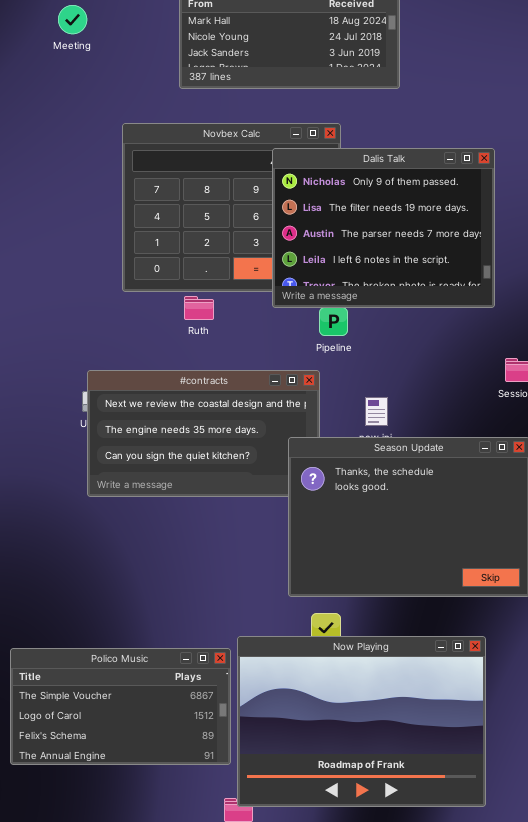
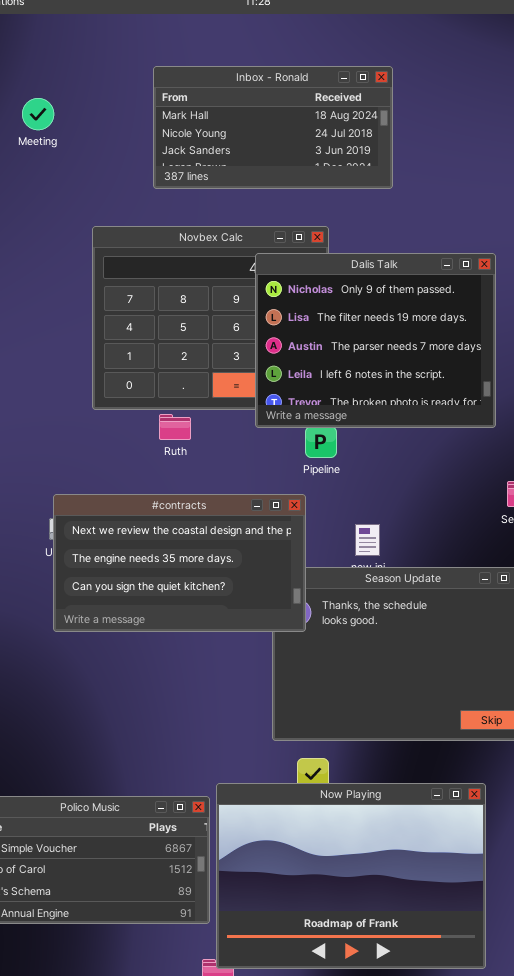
#contracts: [87,370,320,497] -> [53,494,306,632], raised

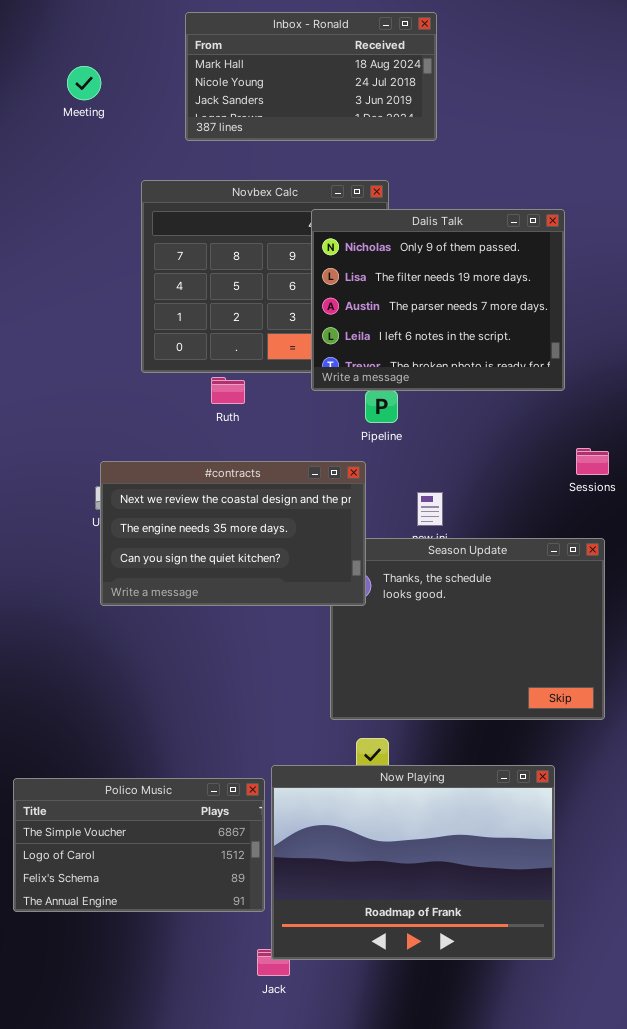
Inbox - Ronald: [153,66,393,189] -> [185,12,437,141], moved
Meeting: [22,98,54,130] -> [67,66,101,100], moved

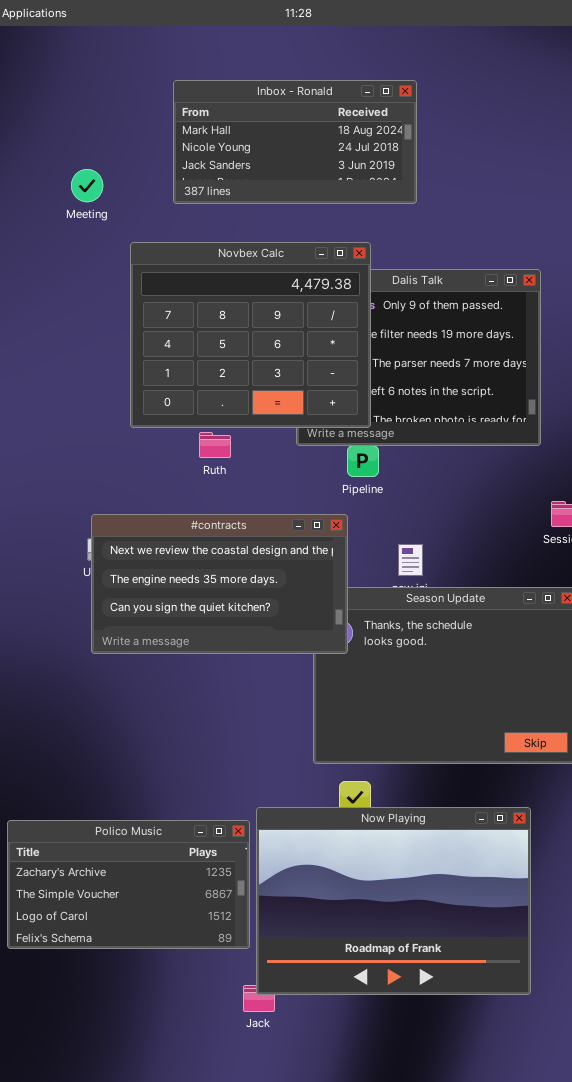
Meeting: [67,66,101,100] -> [71,169,103,202], moved
Novbex Calc: [141,180,389,373] -> [130,242,371,428], raised
Polico Music: [13,778,265,912] -> [7,820,250,949], scrolled up 1 row

